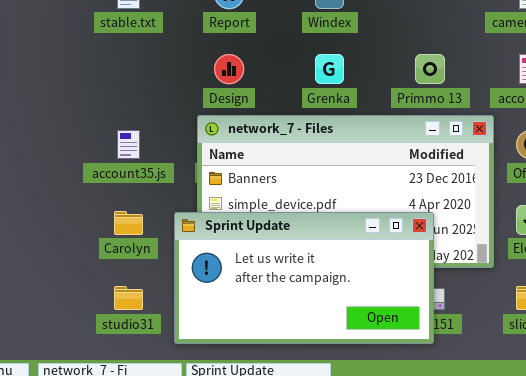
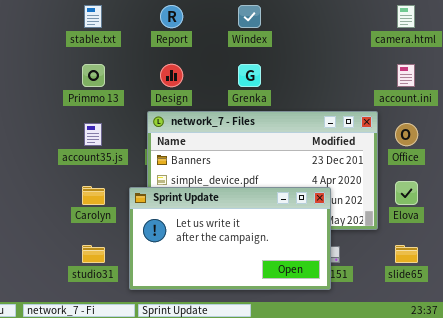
Primmo 13: [415,54,445,84] -> [82,64,105,87], moved

